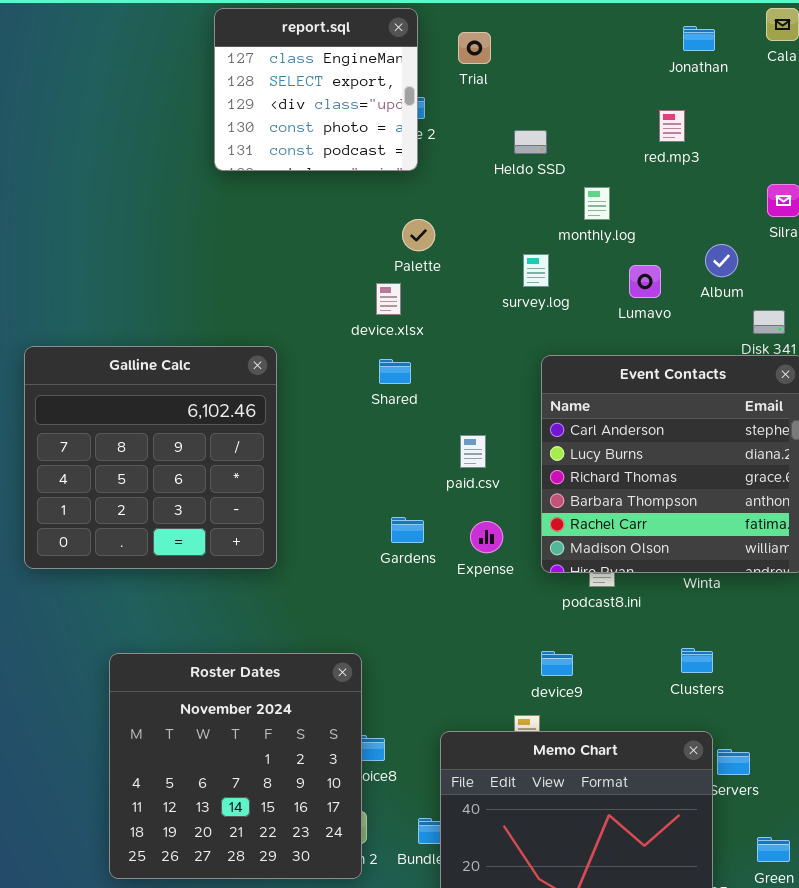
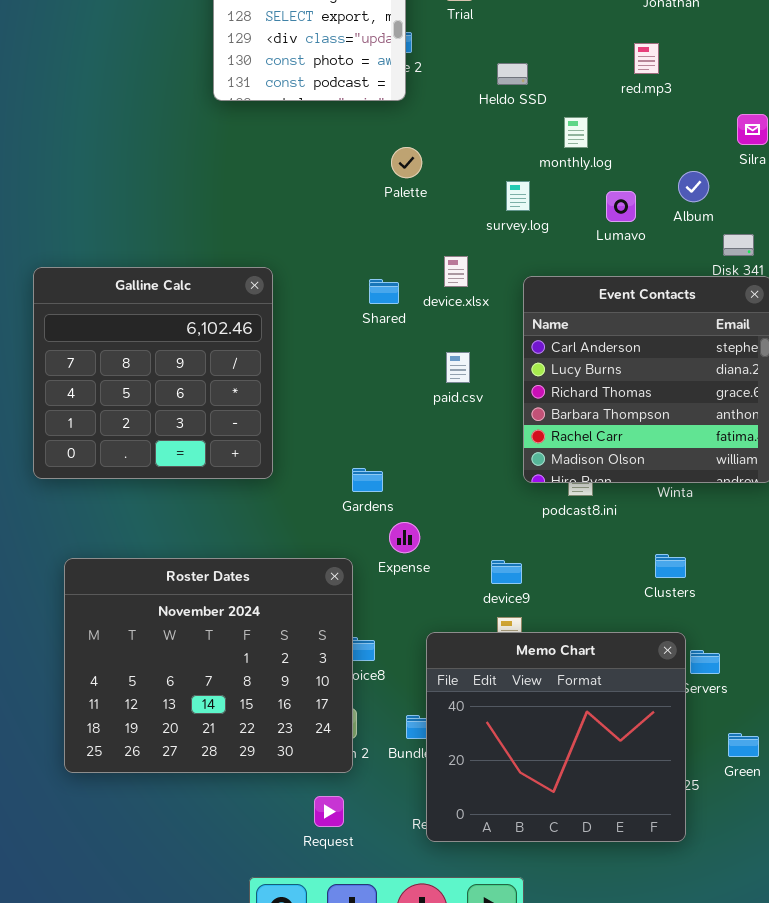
device.xlsx: [376,283,401,315] -> [444,256,468,287], moved
Gardens: [391,517,424,543] -> [352,468,383,492], moved
Expense: [470,521,503,553] -> [389,522,420,553], moved
device9: [541,651,573,676] -> [491,560,522,584], moved
Roster Dates: [109,653,362,879] -> [64,558,353,773], resized

